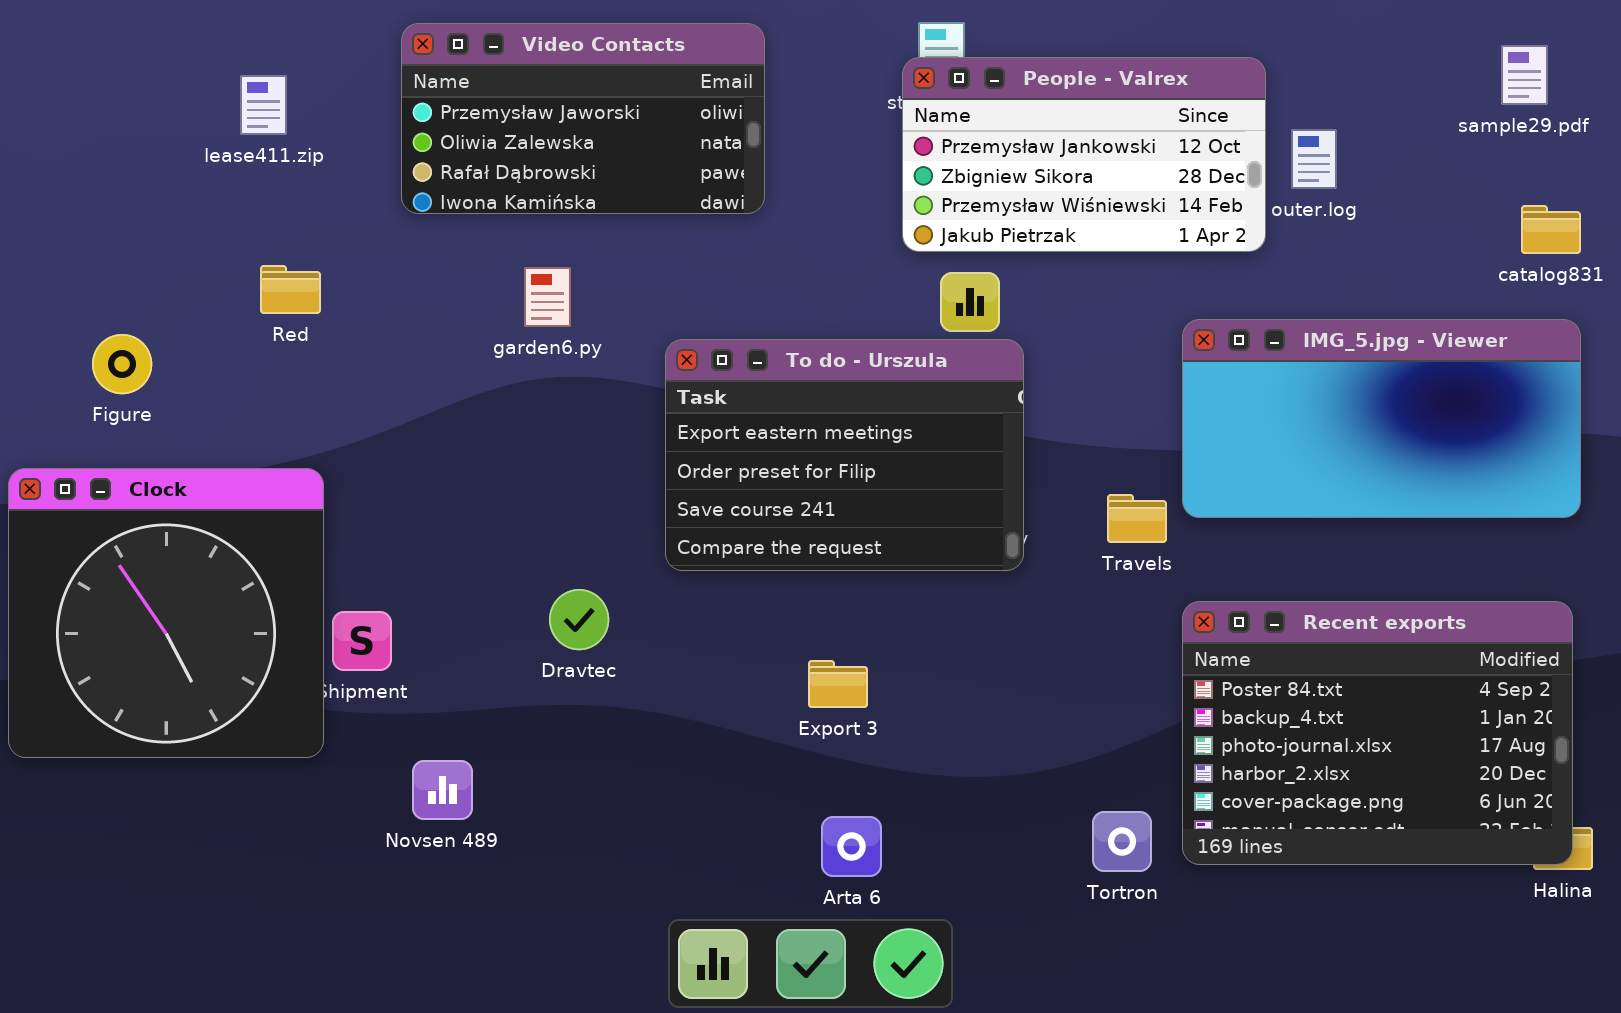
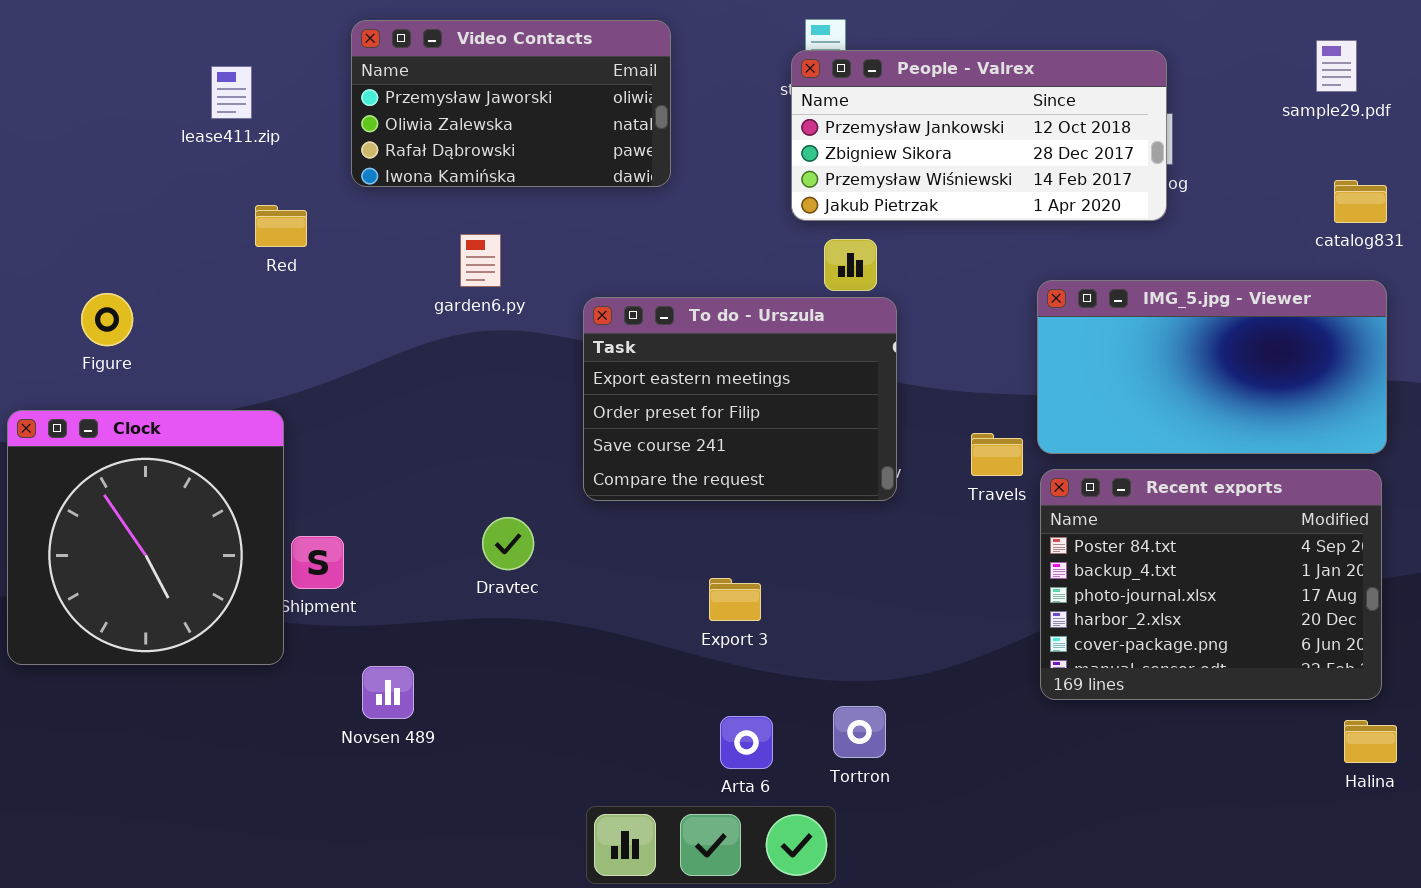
People - Valrex: [902,57,1266,252] -> [791,50,1167,221], resized
Red: [260,265,321,314] -> [255,205,307,247], moved
Recent exports: [1182,601,1573,865] -> [1040,469,1382,700], moved
Tortron: [1092,811,1152,872] -> [833,706,886,758], moved

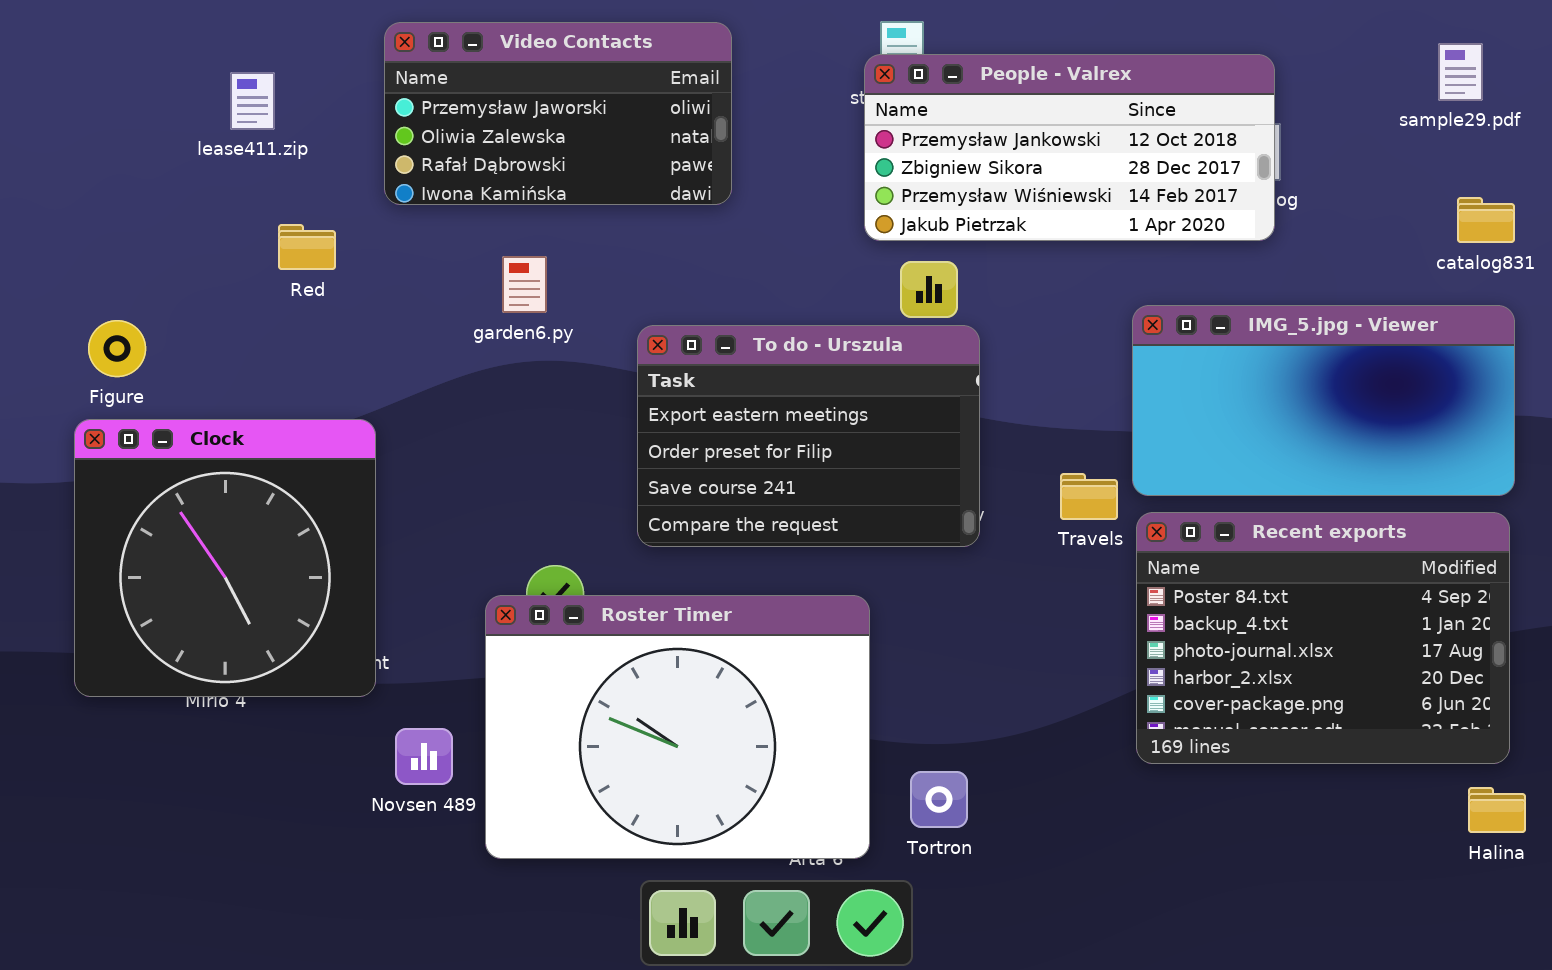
Clock: [7,410,284,665] -> [74,419,376,697], moved
Roster Timer: none -> [485,595,870,859], opened

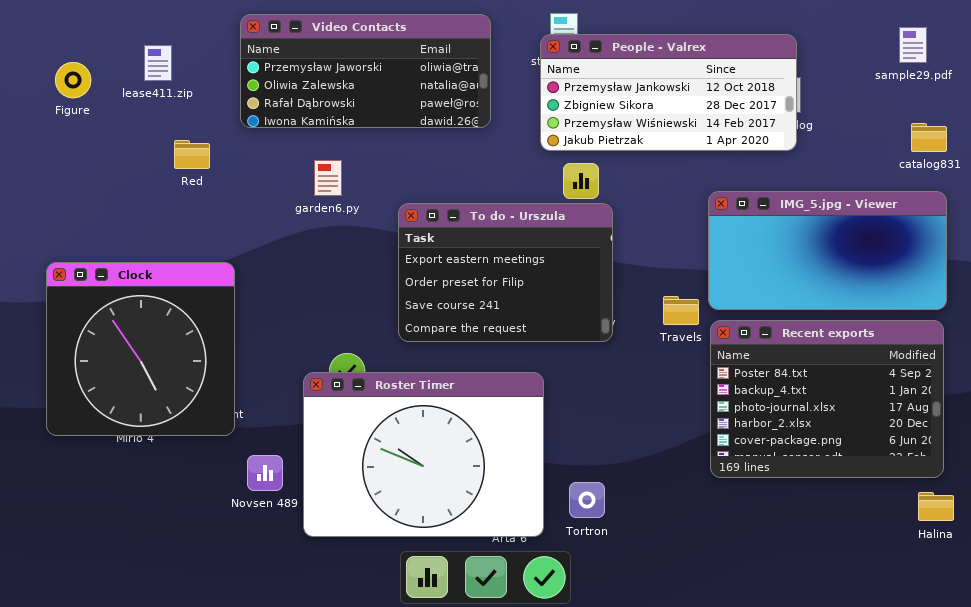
Video Contacts: [384,22,732,205] -> [240,14,491,128], resized
Figure: [88,320,146,377] -> [55,62,91,98], moved

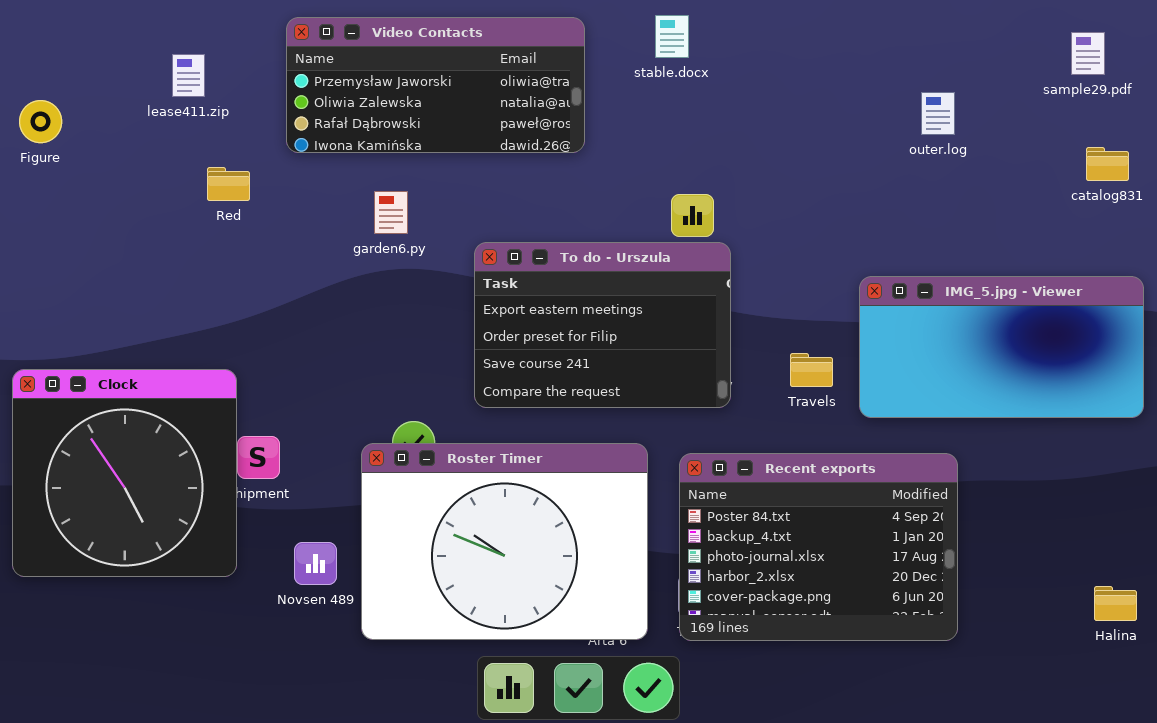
People - Valrex: [540,34,797,151] -> none, closed
Figure: [55,62,91,98] -> [19,100,62,143], moved
IMG_5.jpg - Viewer: [708,191,947,310] -> [859,276,1144,418], moved
Clock: [46,262,235,436] -> [12,369,237,577], moved
Recent exports: [710,320,944,478] -> [679,453,958,641], moved

